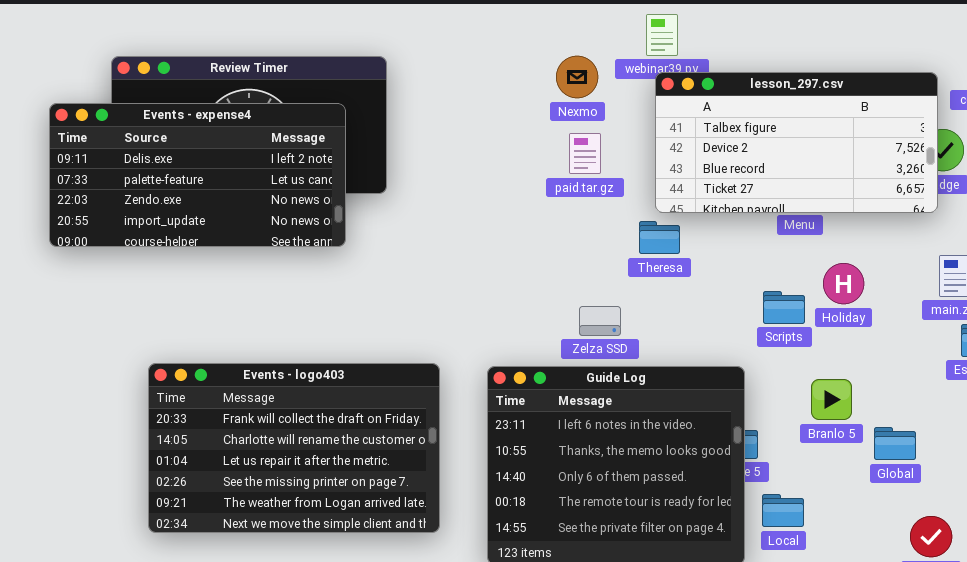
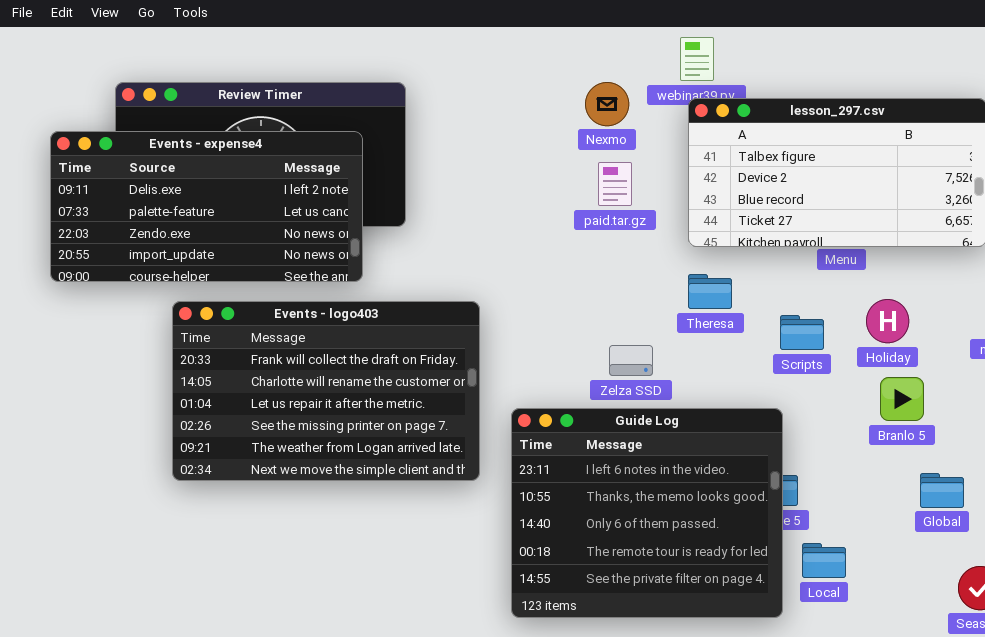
Theresa: [639,221,680,254] -> [688,274,732,309], moved
Scripts: [763,291,805,324] -> [780,315,824,350], moved
Events - logo403: [148,363,440,533] -> [172,301,480,481], moved
Branlo 5: [811,379,852,420] -> [880,377,924,421], moved

